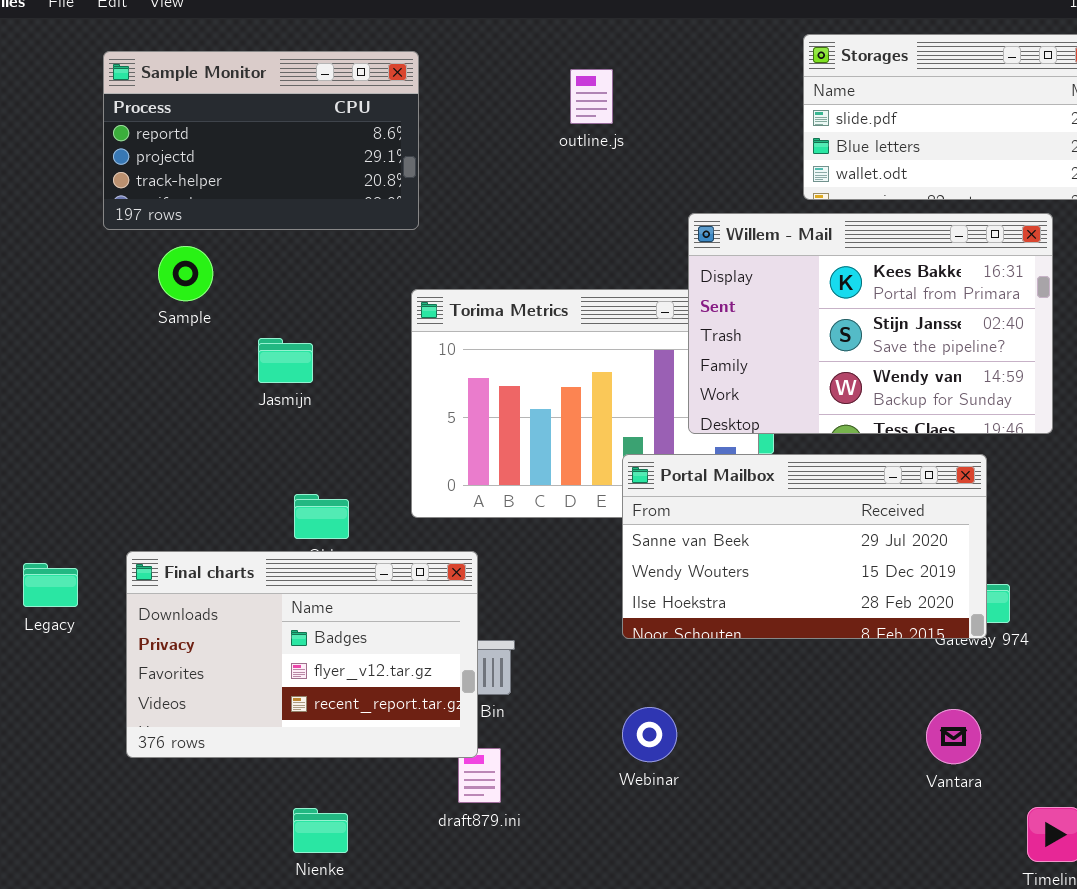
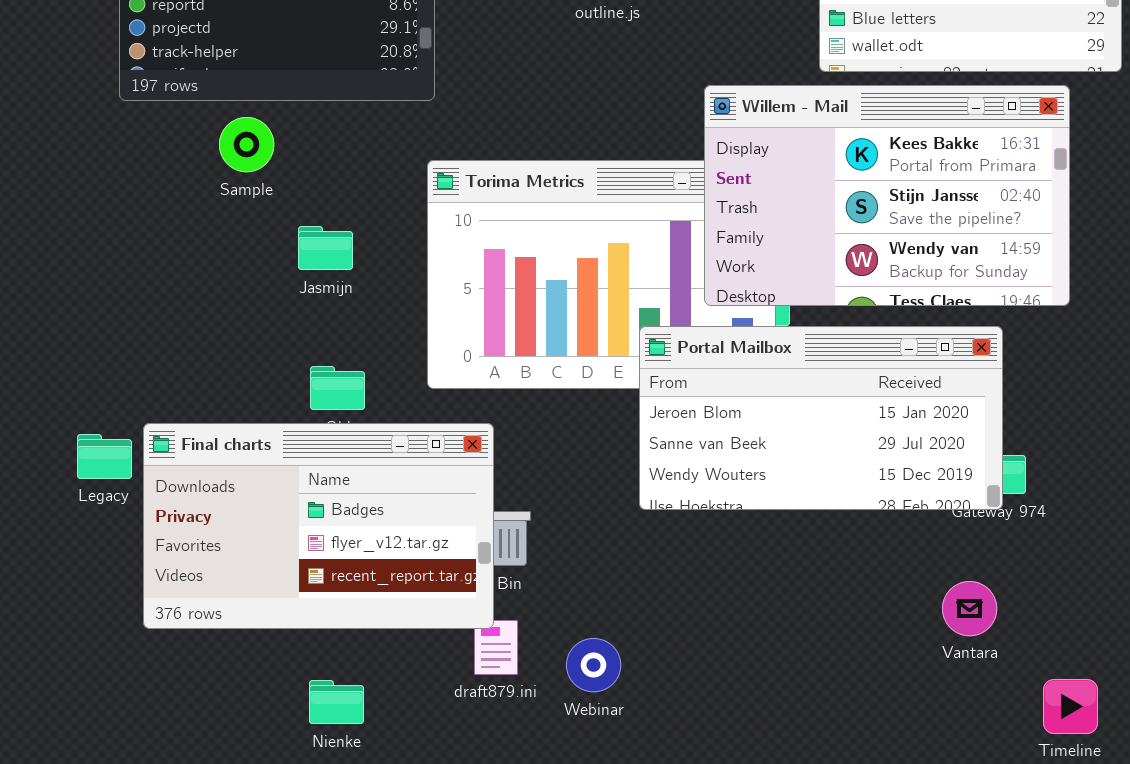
Sample: [158,246,213,301] -> [219,117,274,172], moved
Jasmijn: [258,338,313,383] -> [298,226,353,270], moved
Portal Mailbox: [622,454,987,639] -> [639,326,1003,510], scrolled up 1 row
Legacy: [23,563,78,607] -> [77,434,132,479], moved
Webinar: [622,707,677,762] -> [566,638,621,692], moved

